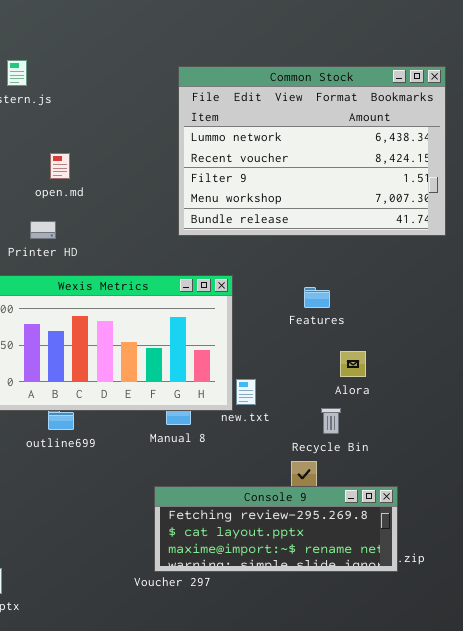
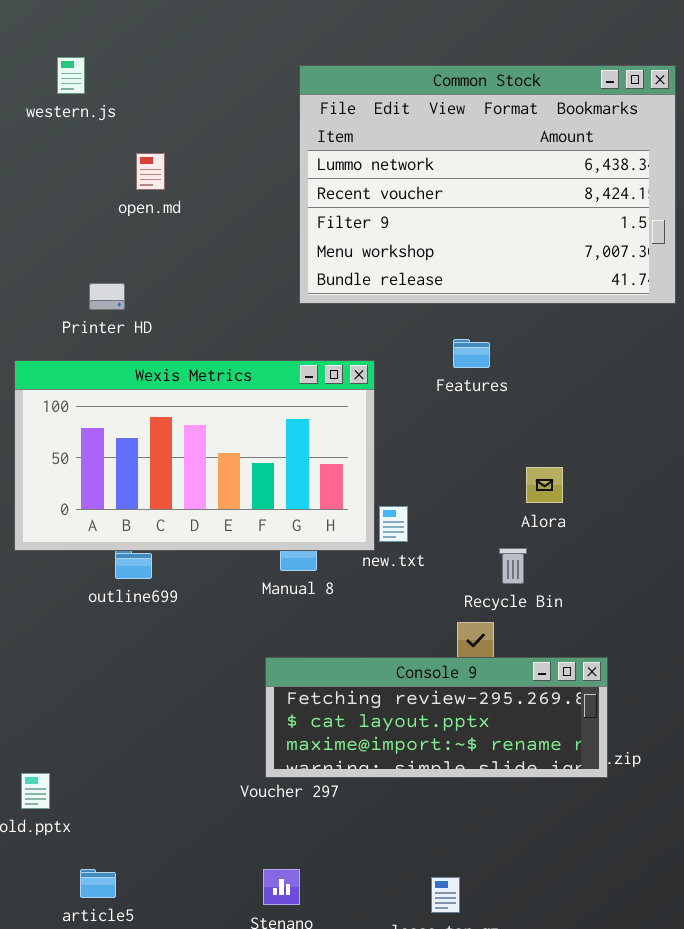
open.md: [50,153,70,179] -> [136,153,165,190], moved
Features: [304,287,330,308] -> [453,339,490,368], moved

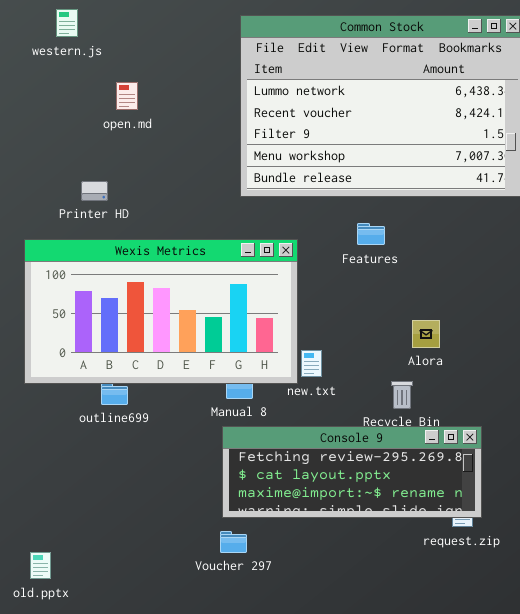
Console 9: [265,657,608,778] -> [222,426,482,518], moved

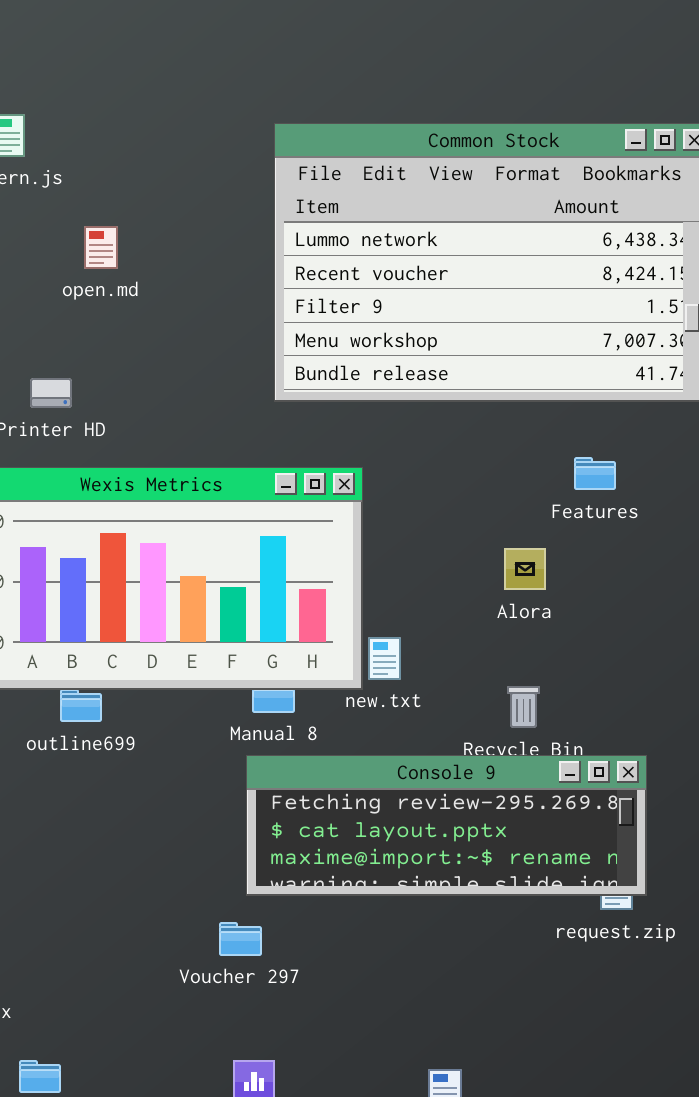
Features: [357,223,385,245] -> [574,457,616,490], moved
Alora: [412,320,440,348] -> [504,548,546,590], moved
Voucher 297: [220,531,247,553] -> [219,922,262,956], moved

